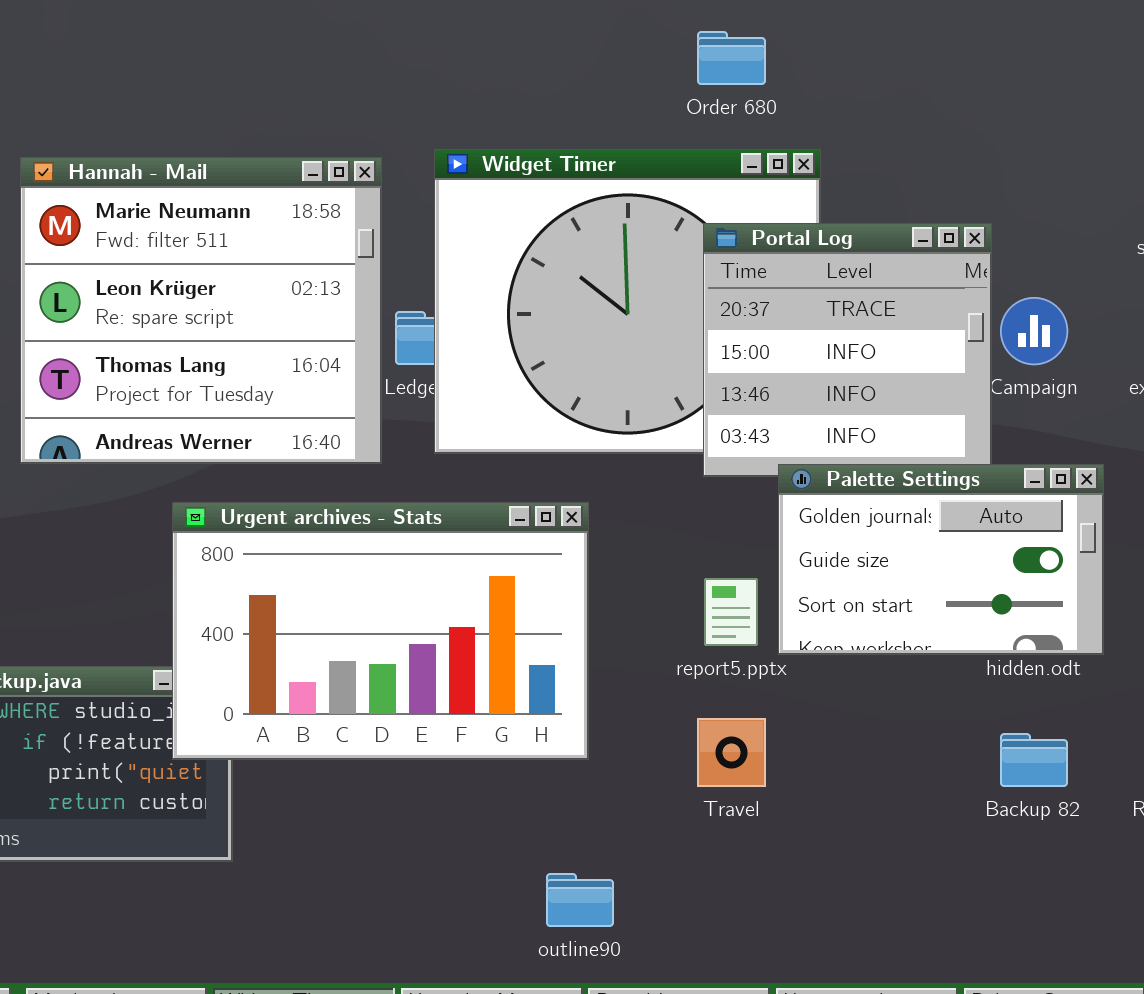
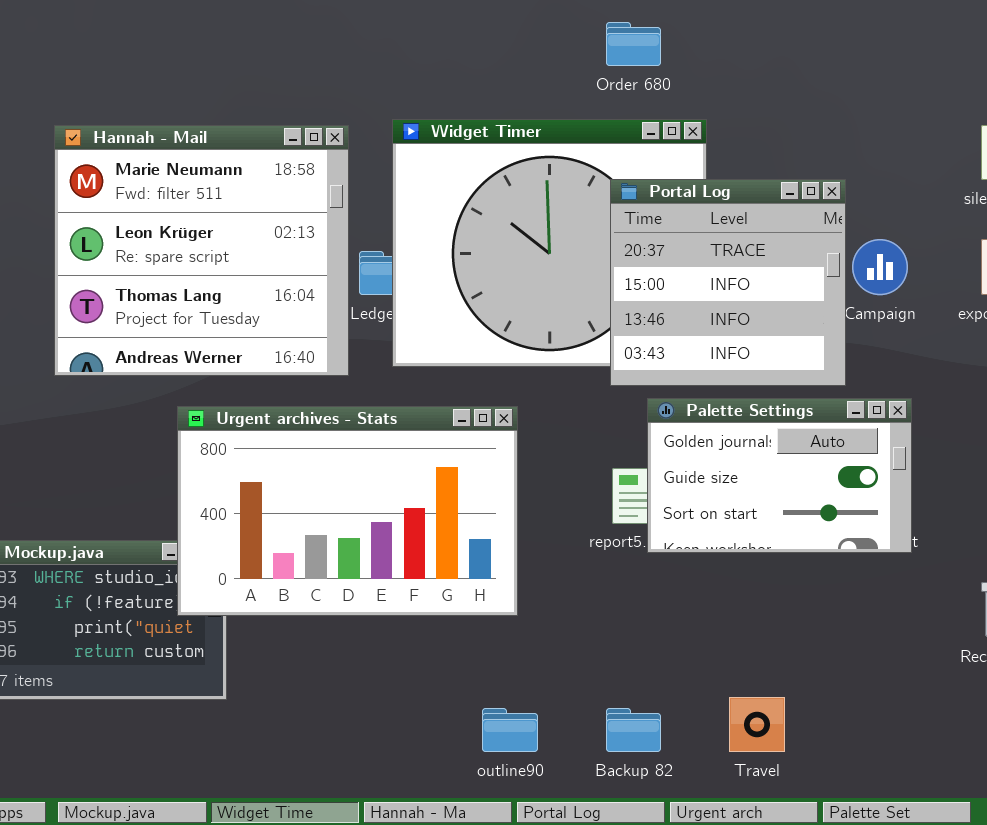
Palette Settings: [778,464,1104,655] -> [647,398,912,553], moved
Travel: [697,718,766,787] -> [729,697,785,752], moved
Backup 82: [1000,733,1068,787] -> [606,708,661,752], moved

